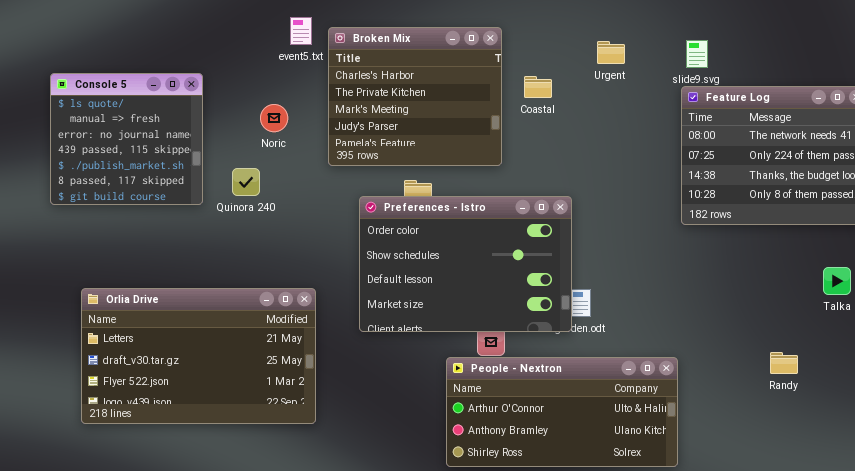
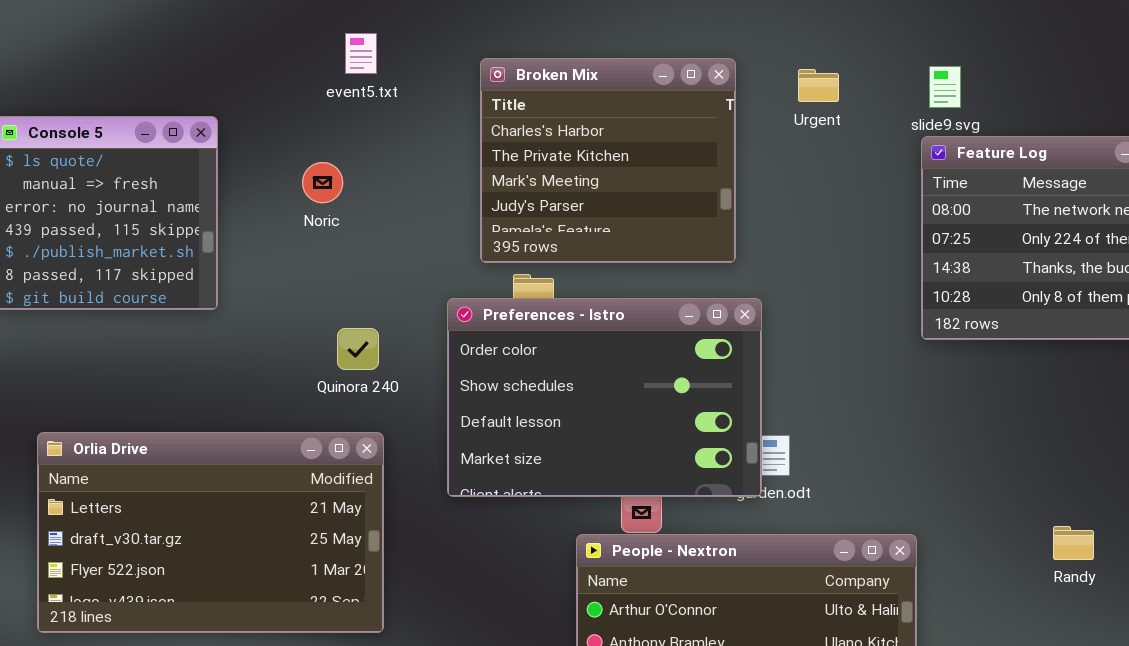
Broken Mix: [328,27,502,166] -> [480,58,736,263], moved
Quinora 240: [232,168,260,196] -> [337,328,379,370], moved

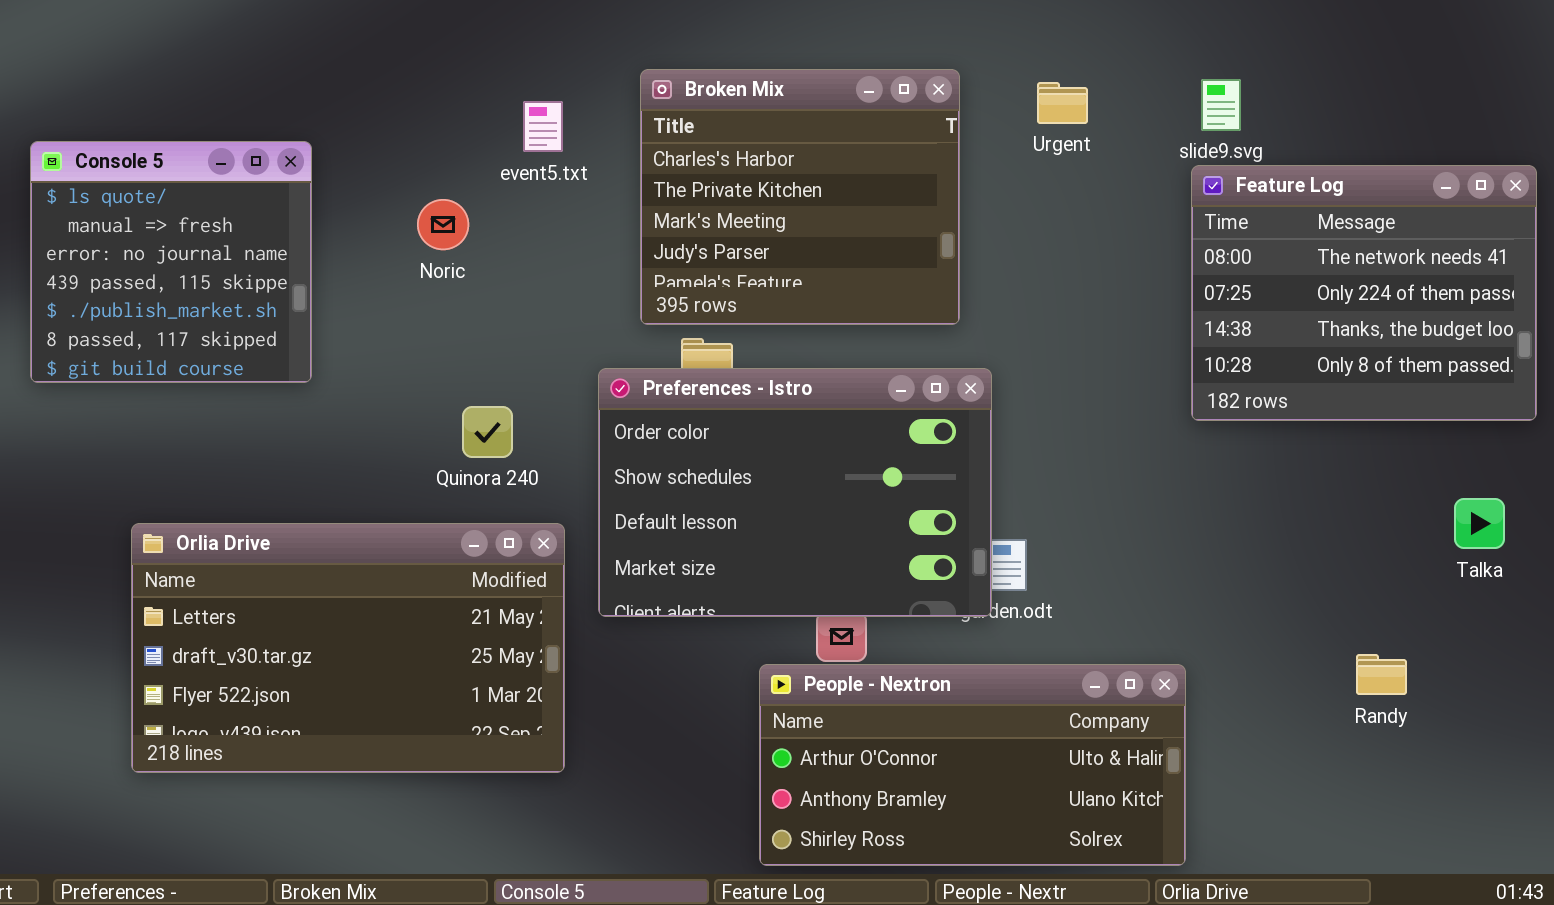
event5.txt: [345,33,377,74] -> [523,101,563,152], moved
Orlia Drive: [37,432,384,633] -> [131,523,565,773], moved

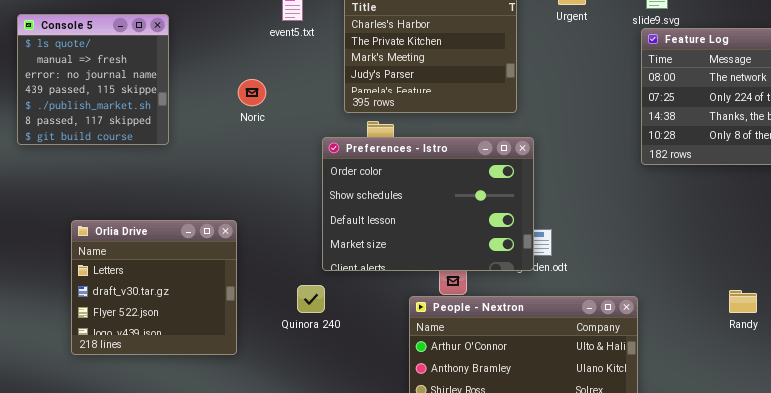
Noric: [417,199,469,250] -> [238,79,266,106], moved
Quinora 240: [462,406,513,458] -> [297,285,325,313], moved
Orlia Drive: [131,523,565,773] -> [71,220,237,355], resized

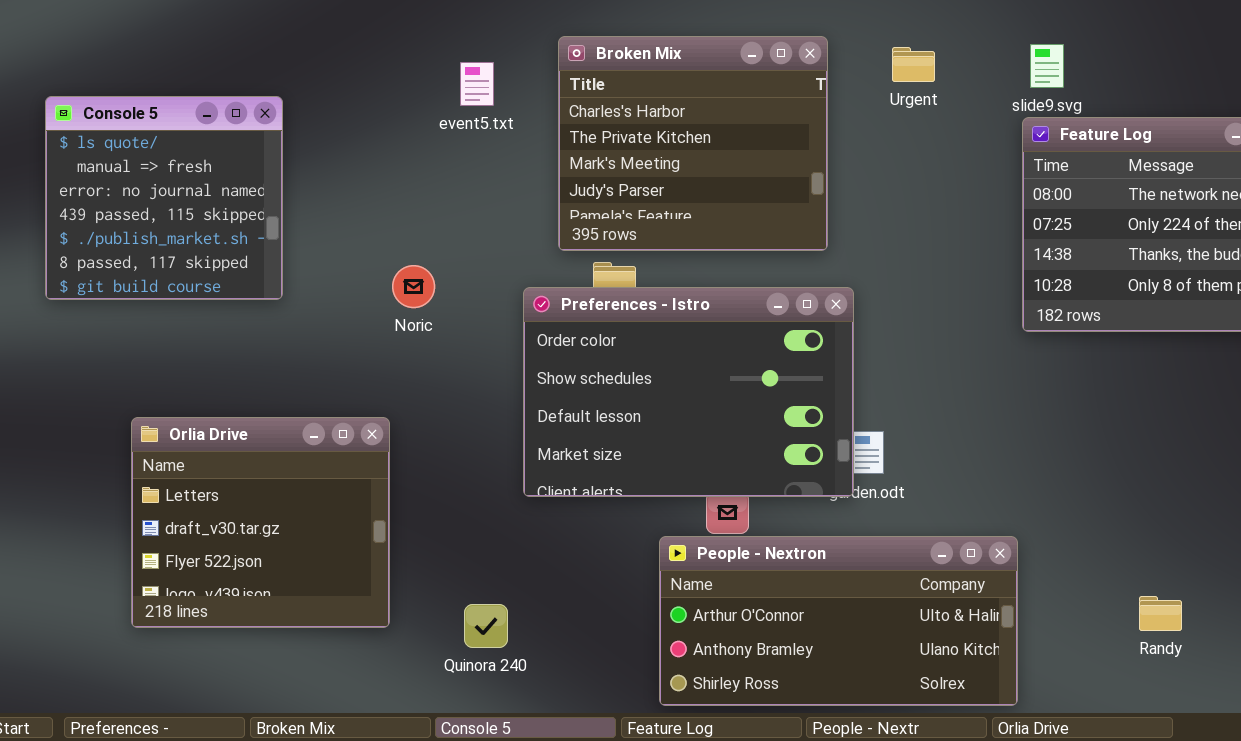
Noric: [238,79,266,106] -> [392,265,435,308], moved
Quinora 240: [297,285,325,313] -> [464,604,508,648], moved
Randy: [729,290,757,313] -> [1139,596,1182,631], moved

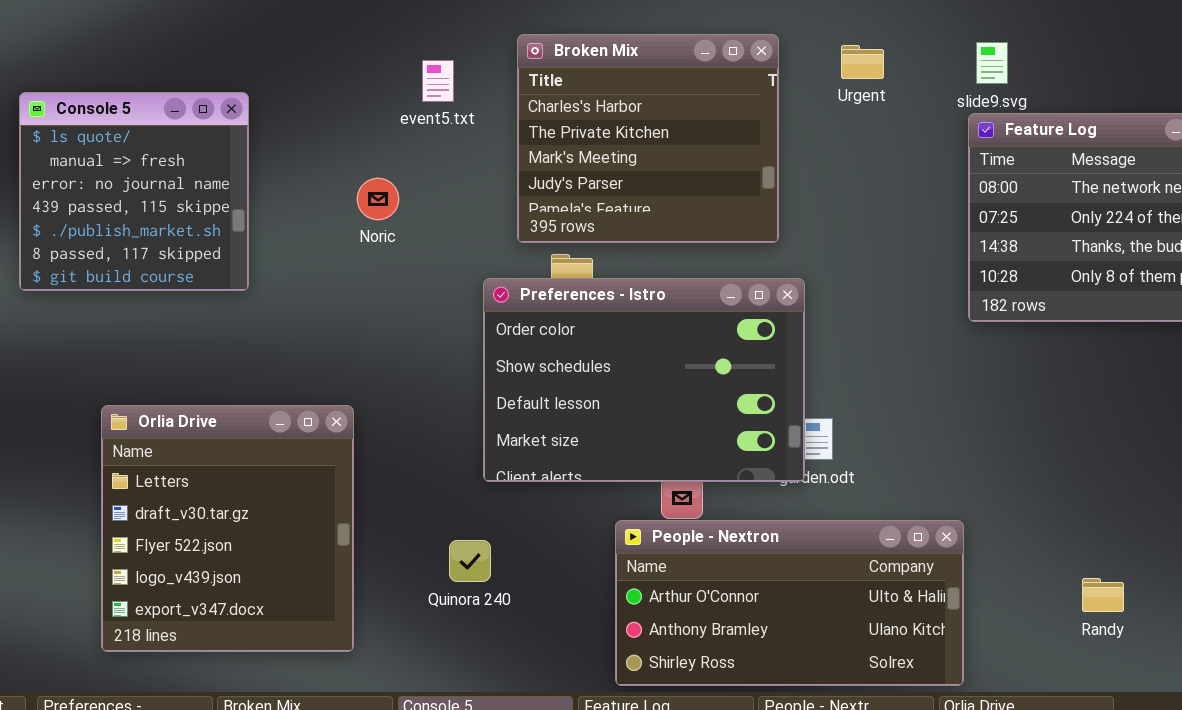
Noric: [392,265,435,308] -> [357,178,399,220], moved
Orlia Drive: [131,417,390,628] -> [101,405,354,652], resized
Quinora 240: [464,604,508,648] -> [449,540,491,582], moved

